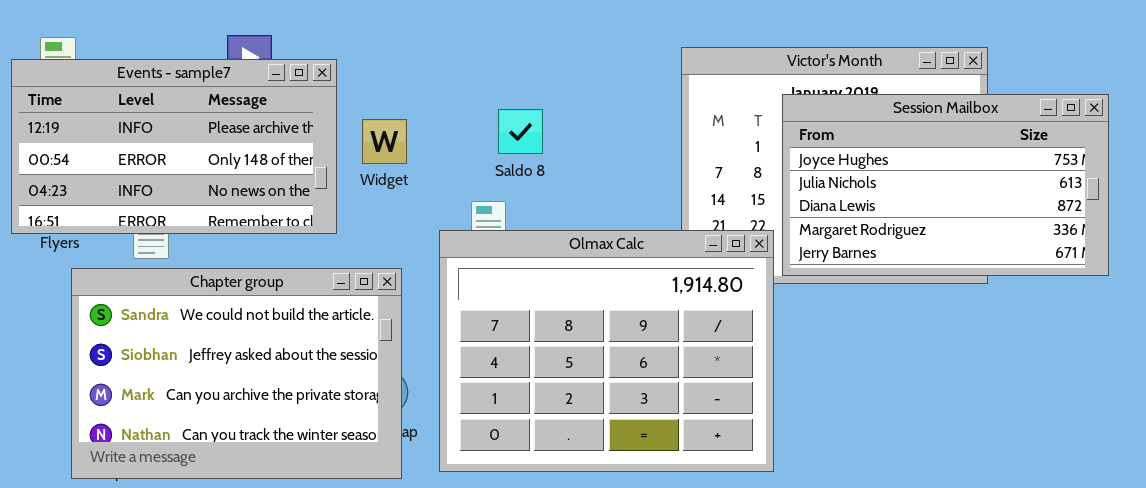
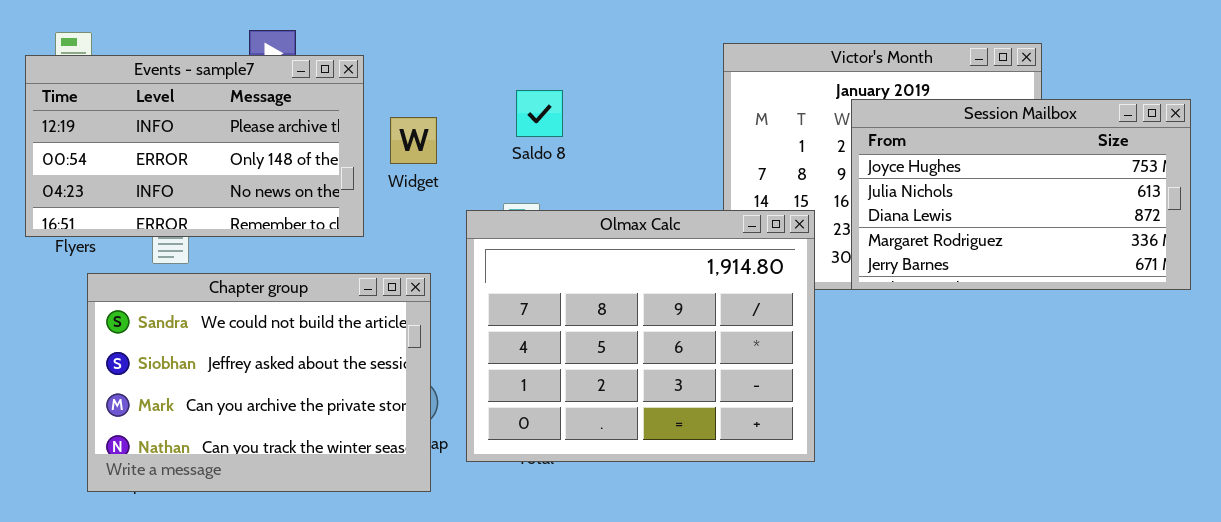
Session Mailbox: [782,94,1109,276] -> [851,99,1191,290], moved
Saldo 8: [498,109,543,154] -> [516,90,563,137], moved
Olmax Calc: [439,230,774,472] -> [466,210,815,462], moved

